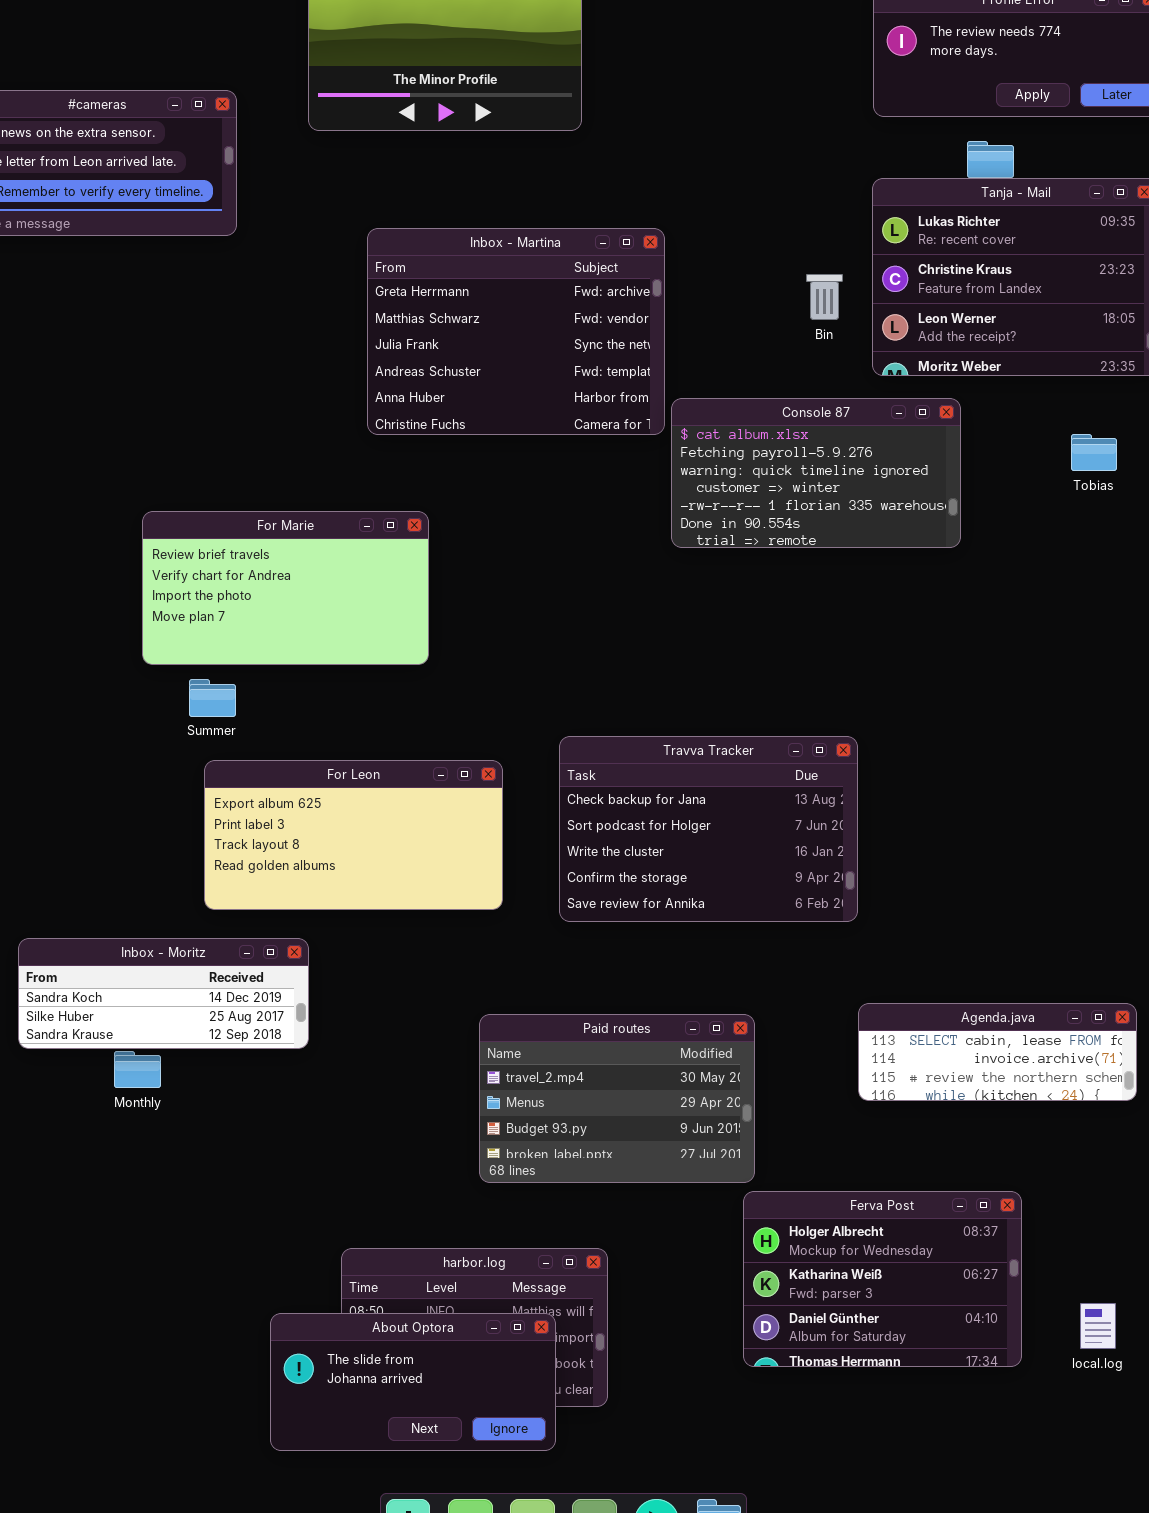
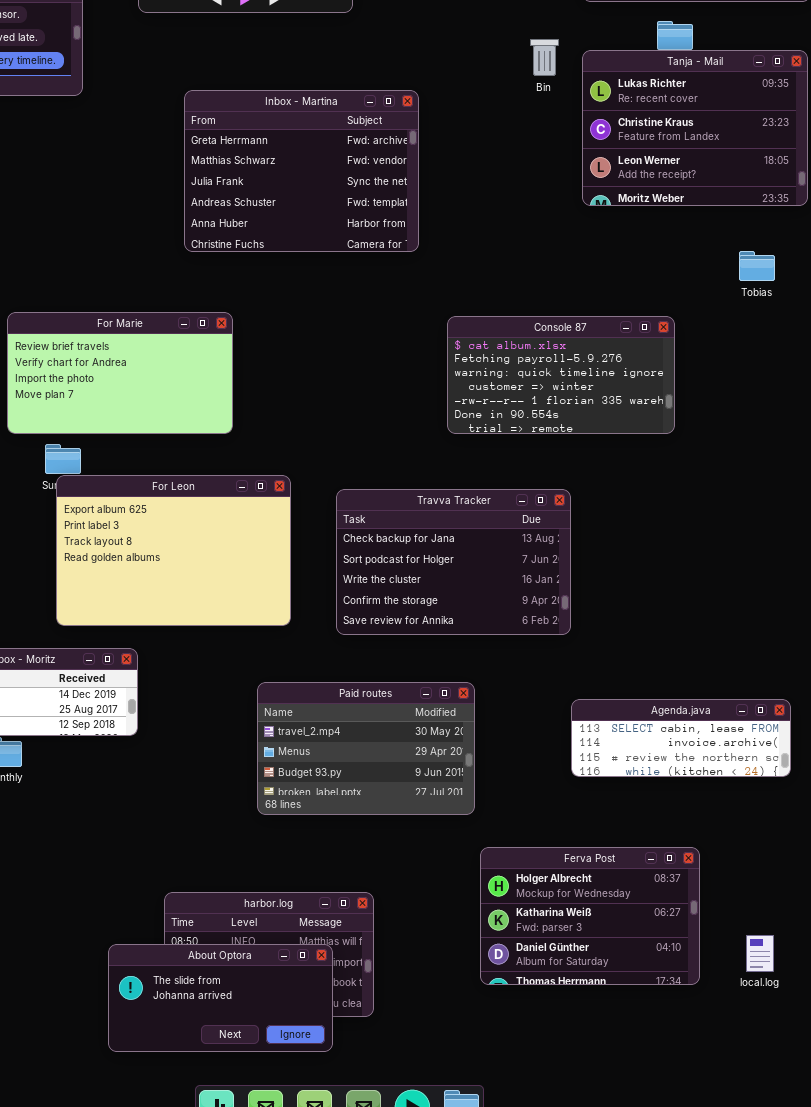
Bin: [806,274,843,320] -> [530,39,559,76], moved
Console 87: [671,398,961,548] -> [447,316,675,434], moved
For Leon: [204,760,503,910] -> [56,475,291,626], resized
Paid routes: [479,1014,755,1183] -> [257,682,475,815], moved

